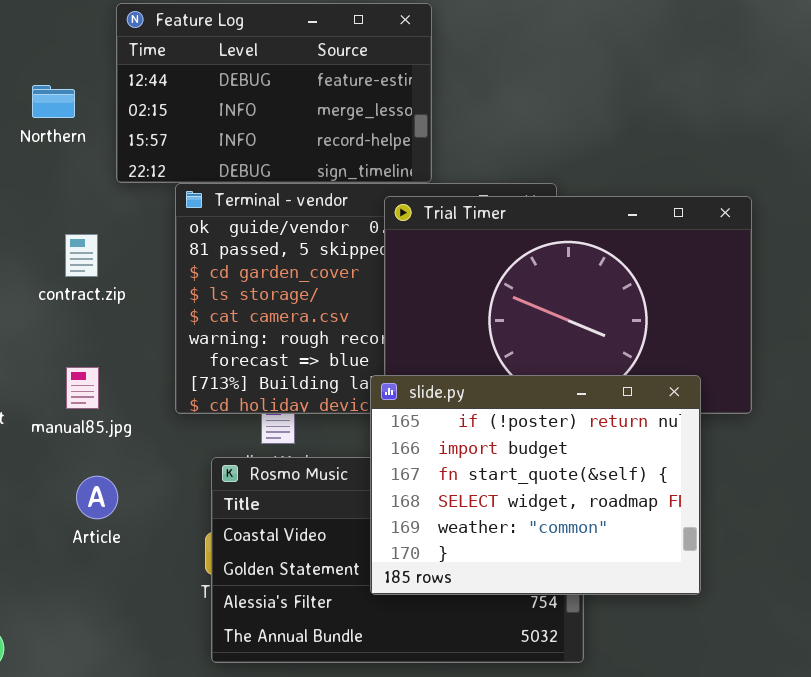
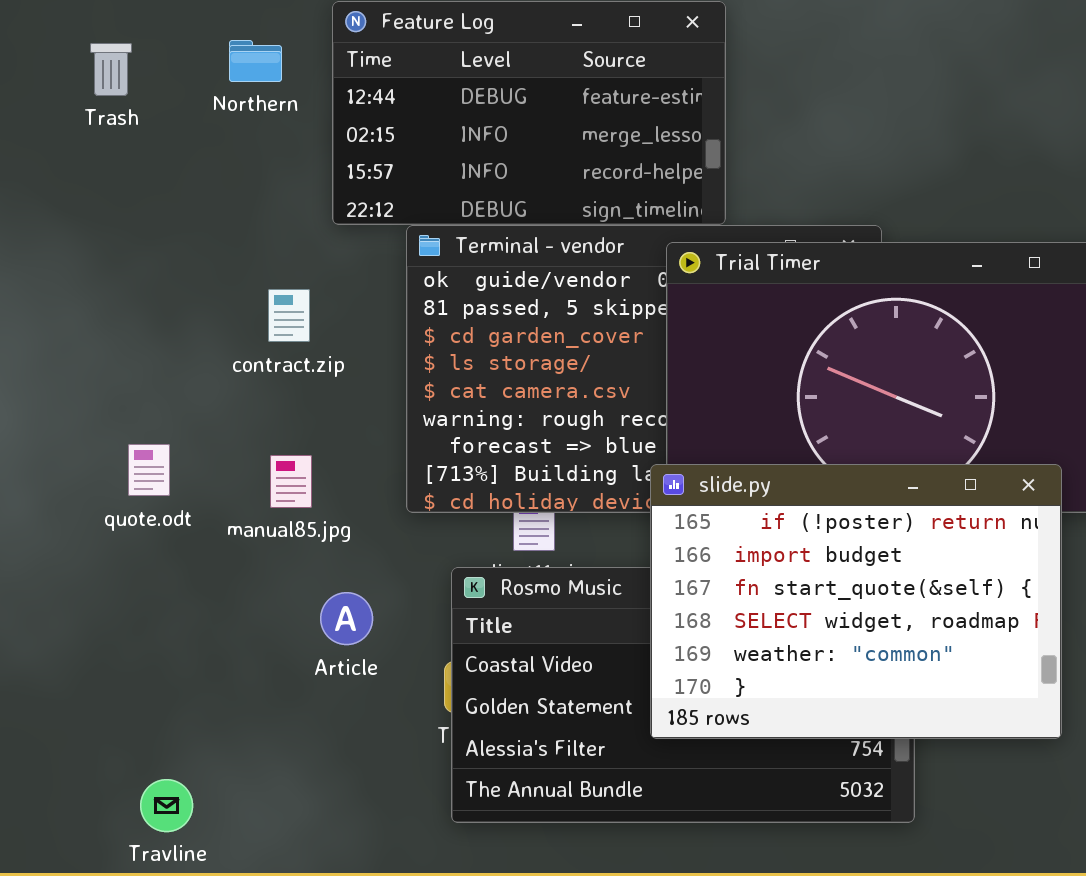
Northern: [32,85,75,118] -> [229,40,282,82], moved
Article: [76,476,118,519] -> [320,592,373,645], moved

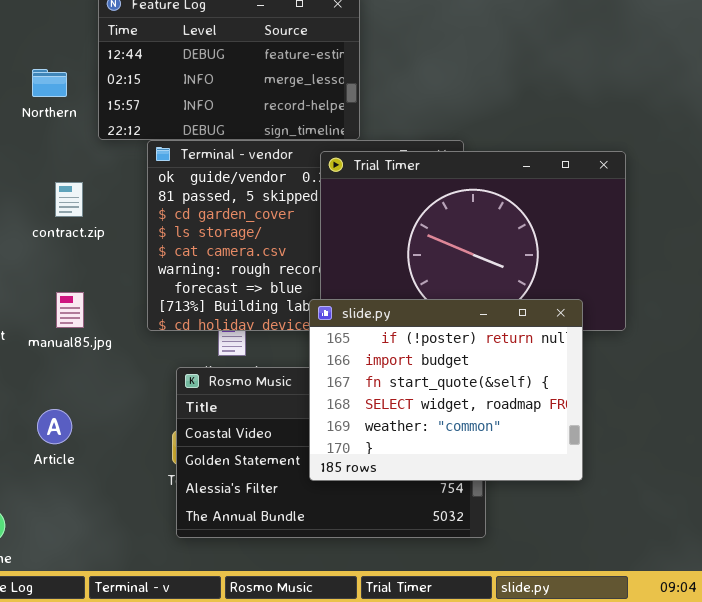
Northern: [229,40,282,82] -> [32,69,67,97], moved
Article: [320,592,373,645] -> [37,409,72,444], moved

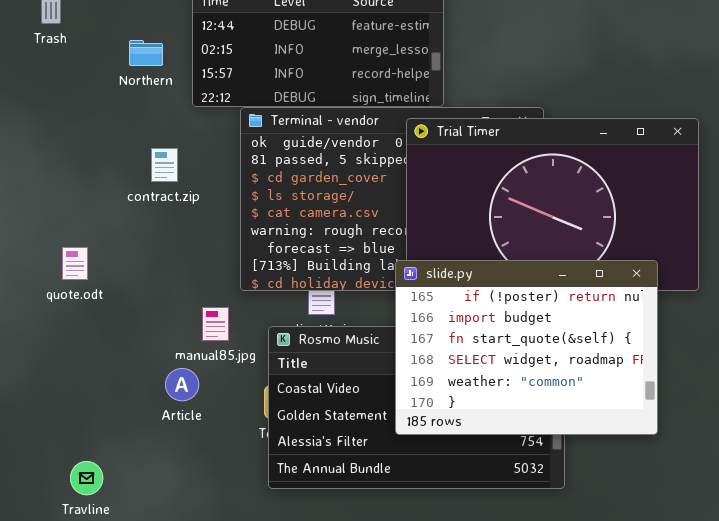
manual85.jpg: [56,292,84,328] -> [202,307,229,341], moved
Article: [37,409,72,444] -> [165,368,199,401], moved

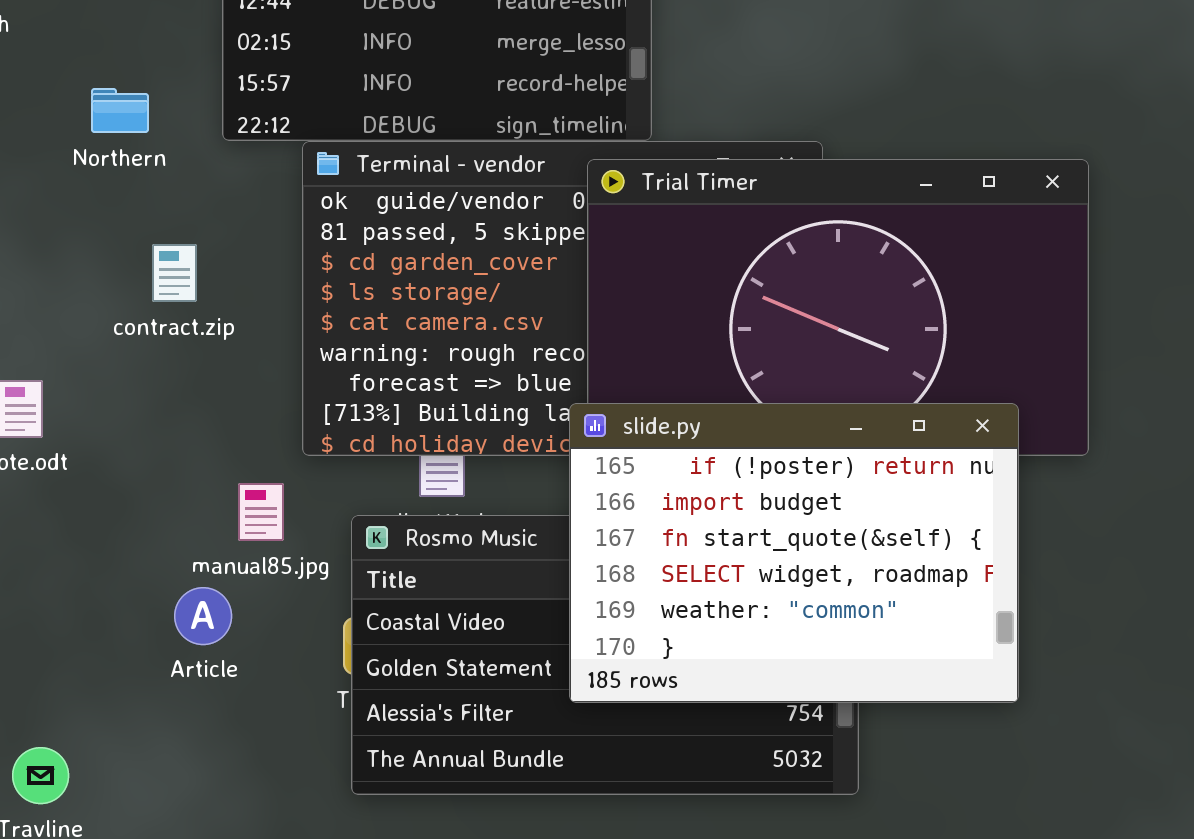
Northern: [129,40,163,66] -> [91,88,149,133], moved
contract.zip: [151,148,178,182] -> [152,244,197,302], moved

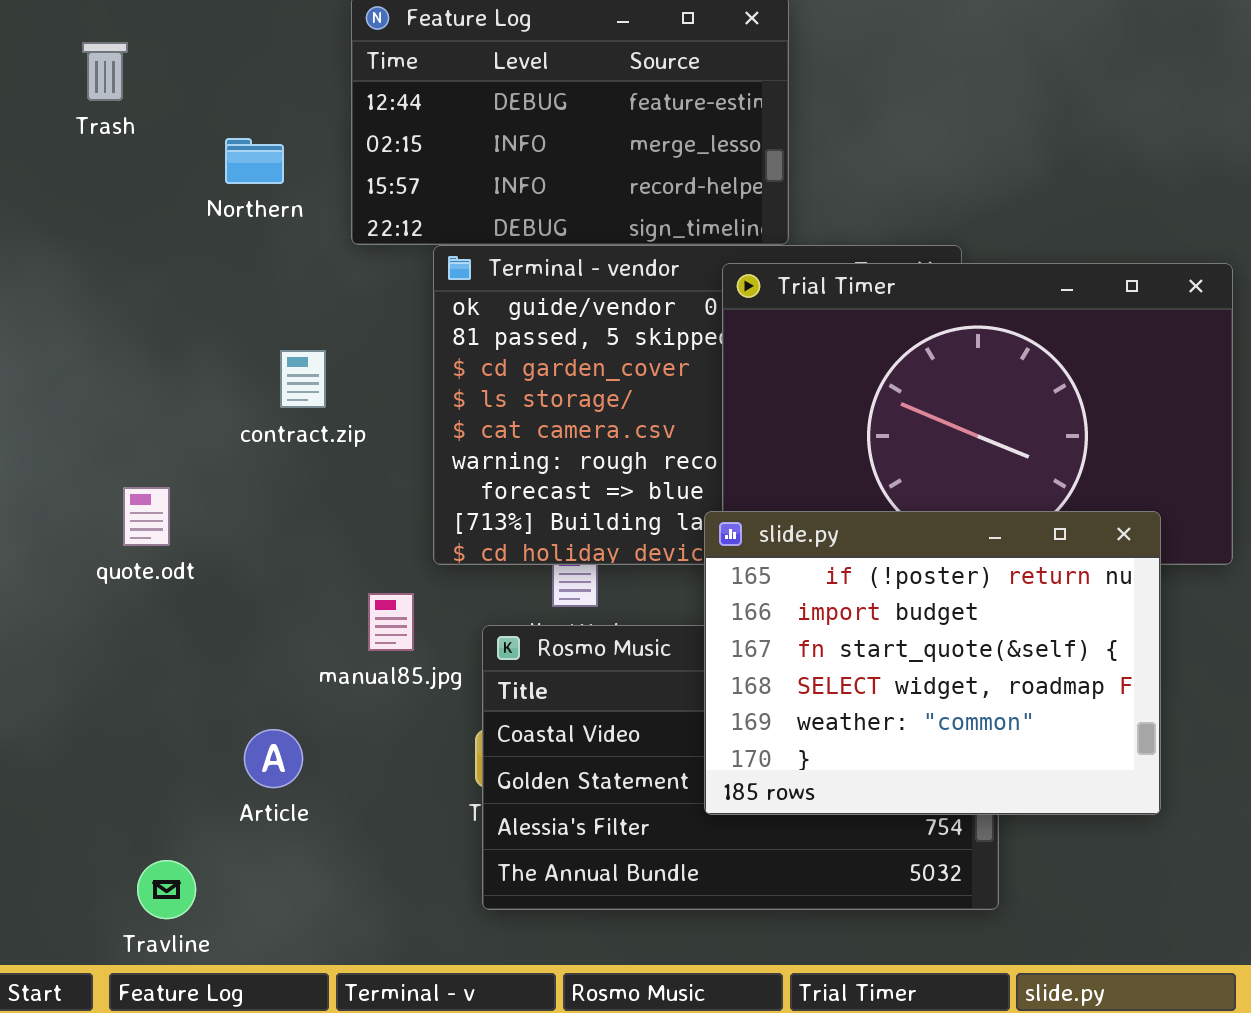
Northern: [91,88,149,133] -> [225,138,284,184], moved
Article: [174,587,232,645] -> [244,729,303,788], moved

